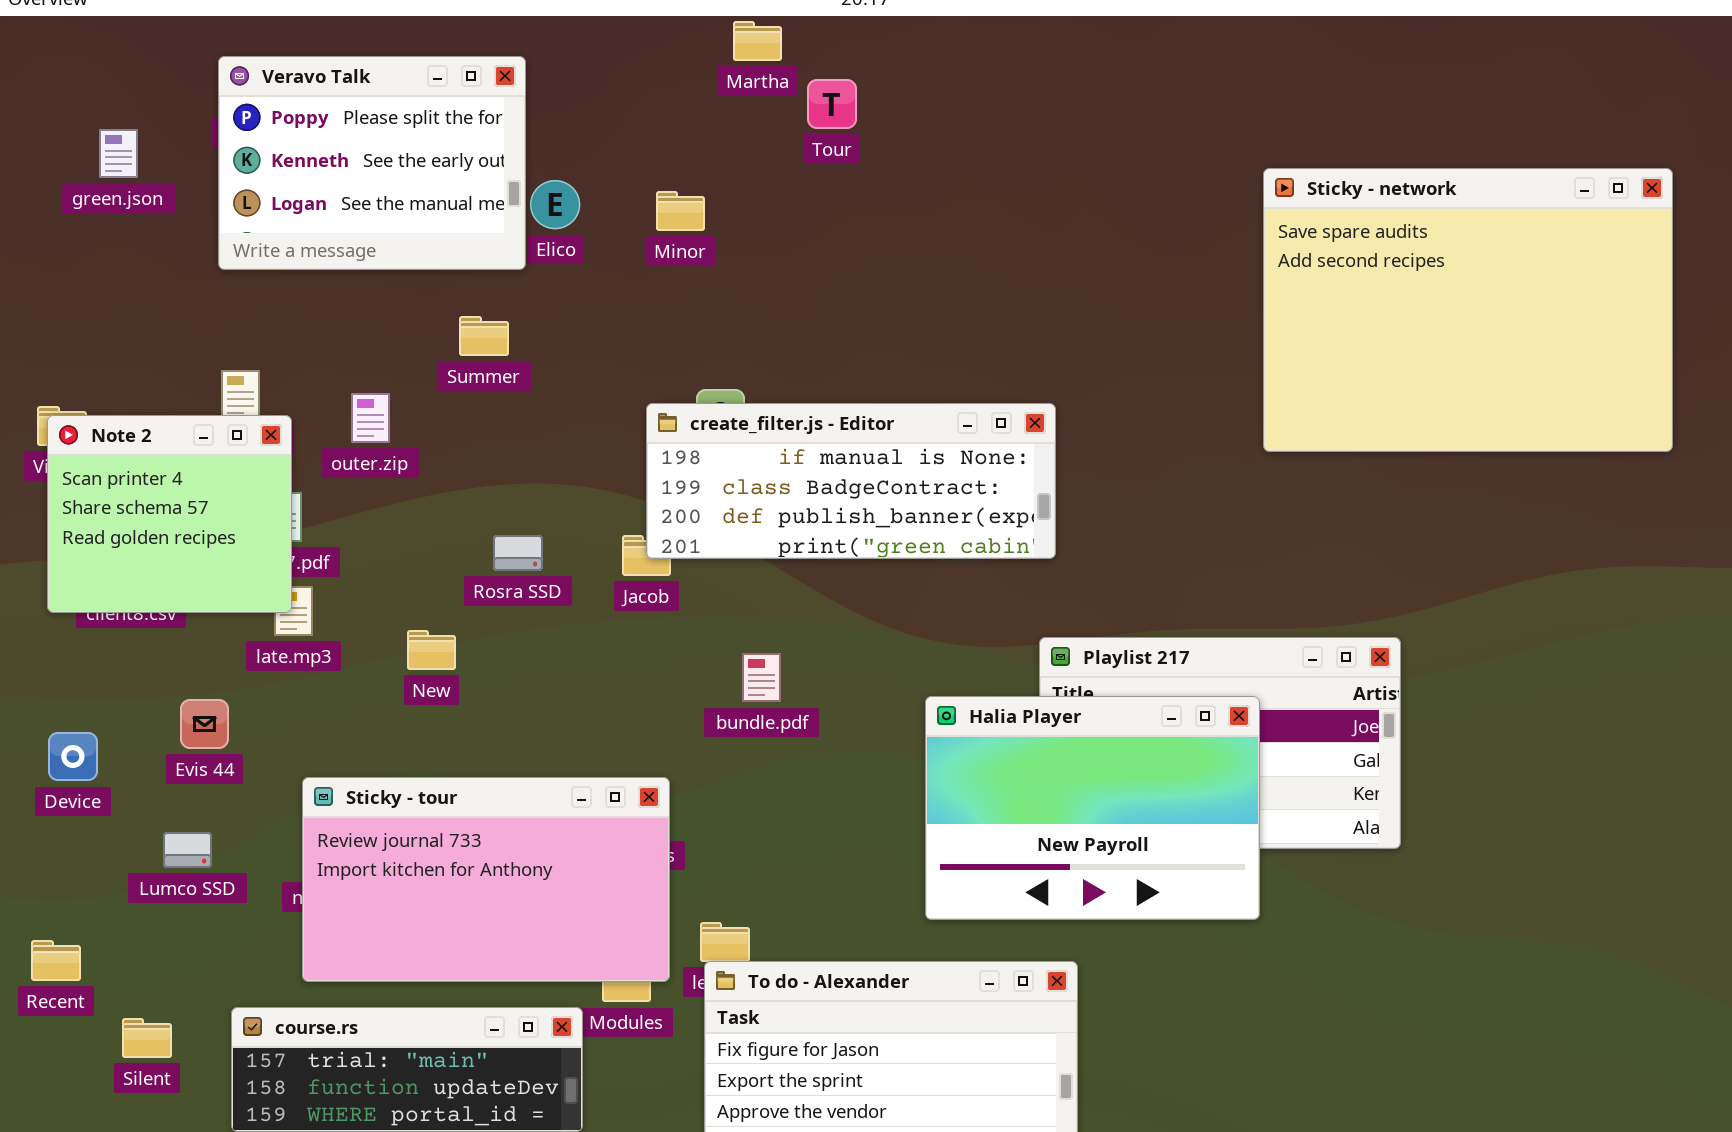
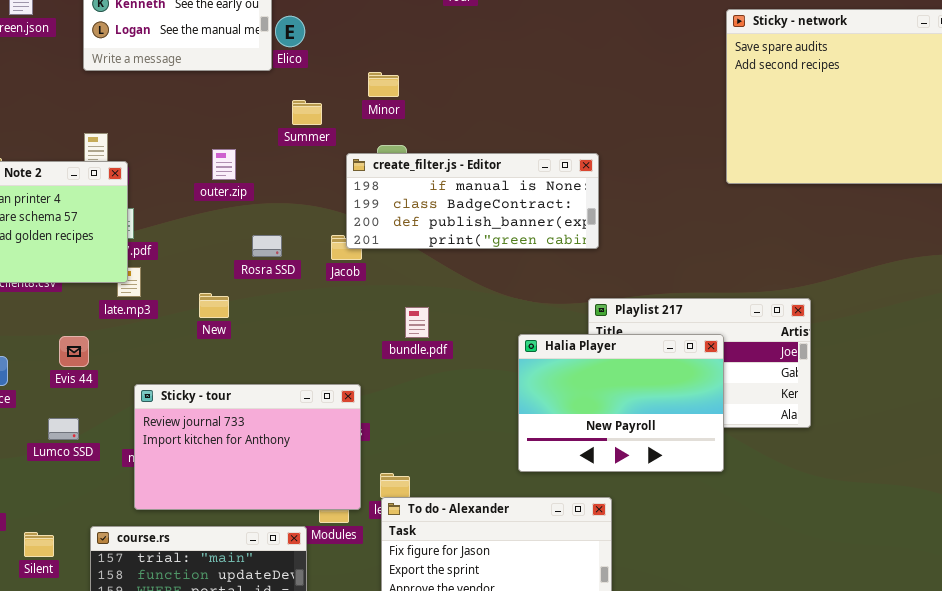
Minor: [656,191,705,231] -> [368,72,399,97], moved
Summer: [459,316,509,356] -> [292,100,322,125], moved
outer.zip: [351,393,390,443] -> [212,149,236,180], moved

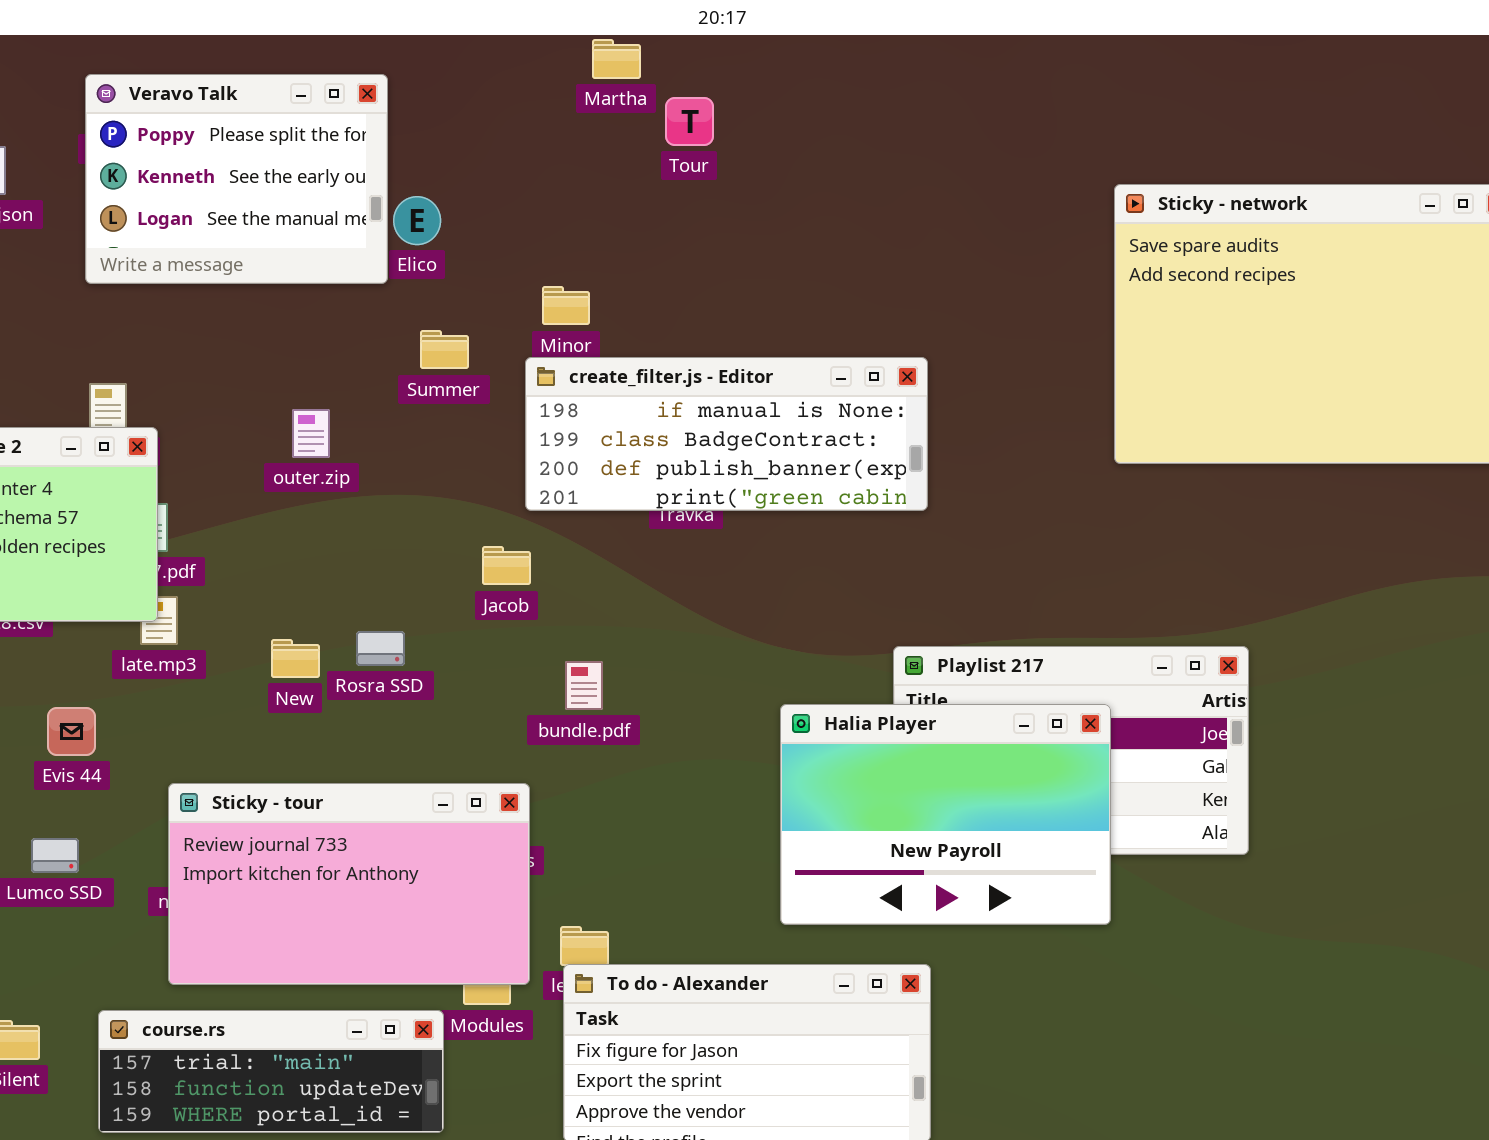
create_filter.js - Editor: [346,153,599,249] -> [525,357,928,511], moved
Rosra SSD: [252,235,282,257] -> [356,631,405,666], moved
bundle.pdf: [405,307,429,338] -> [565,661,603,710], moved

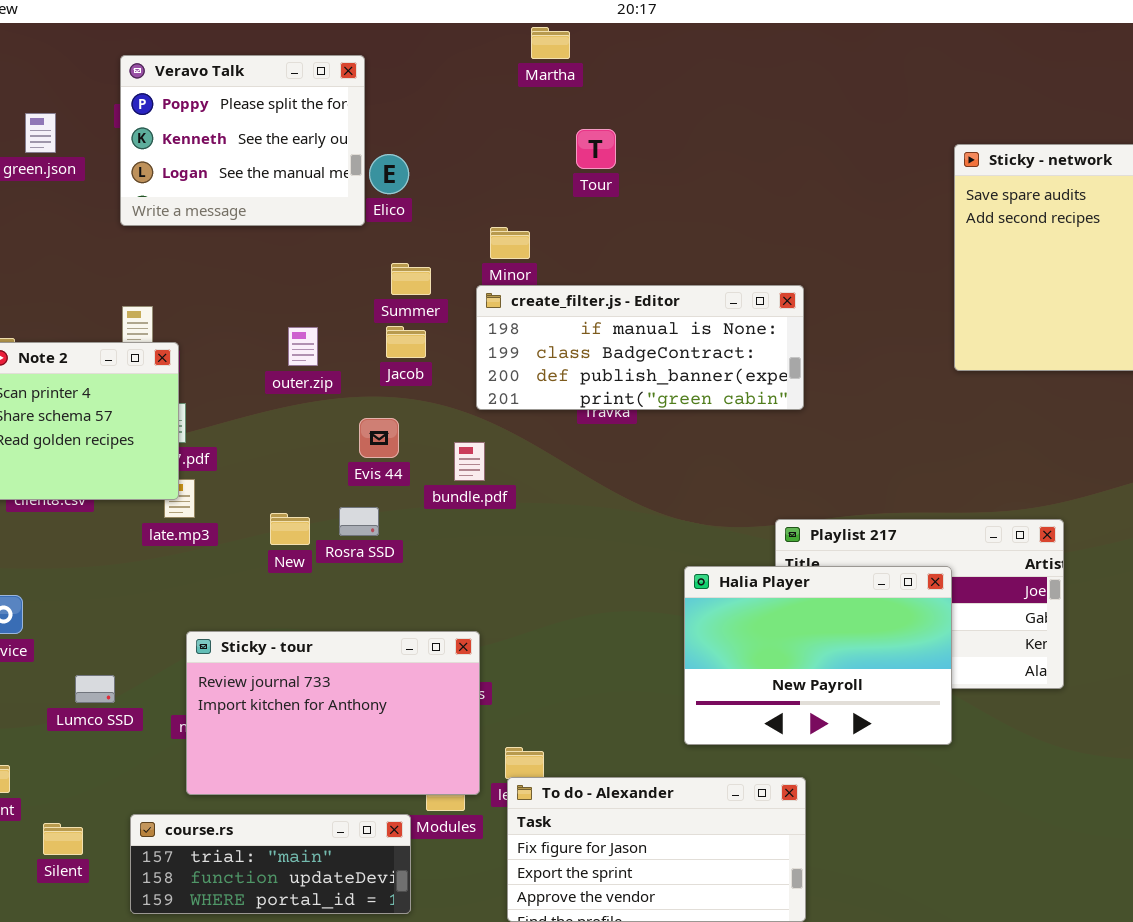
Tour: [665,97,714,146] -> [576,129,616,169], moved
Jacob: [482,546,531,585] -> [386,326,426,358], moved
bundle.pdf: [565,661,603,710] -> [454,442,485,481], moved
Evis 44: [47,707,96,756] -> [359,418,399,458], moved

